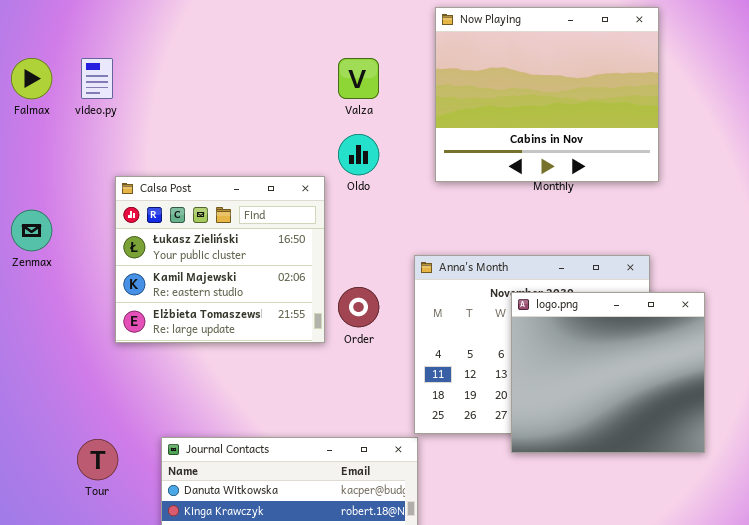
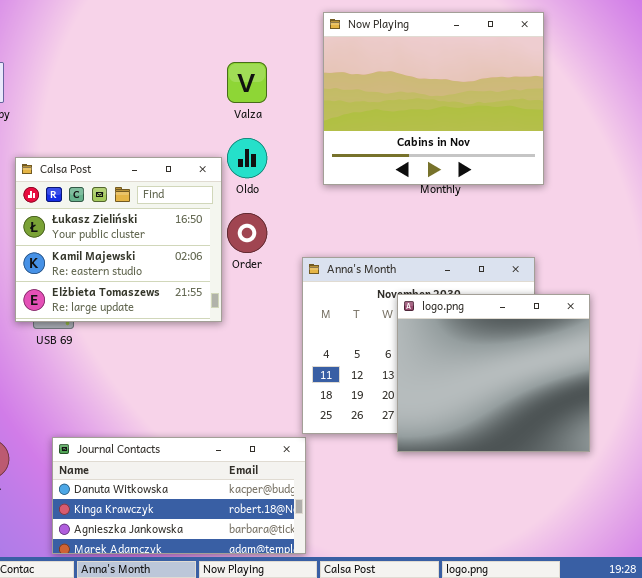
Calsa Post: [115,176,325,343] -> [15,157,222,322], moved
Order: [338,287,379,327] -> [227,213,267,253], moved

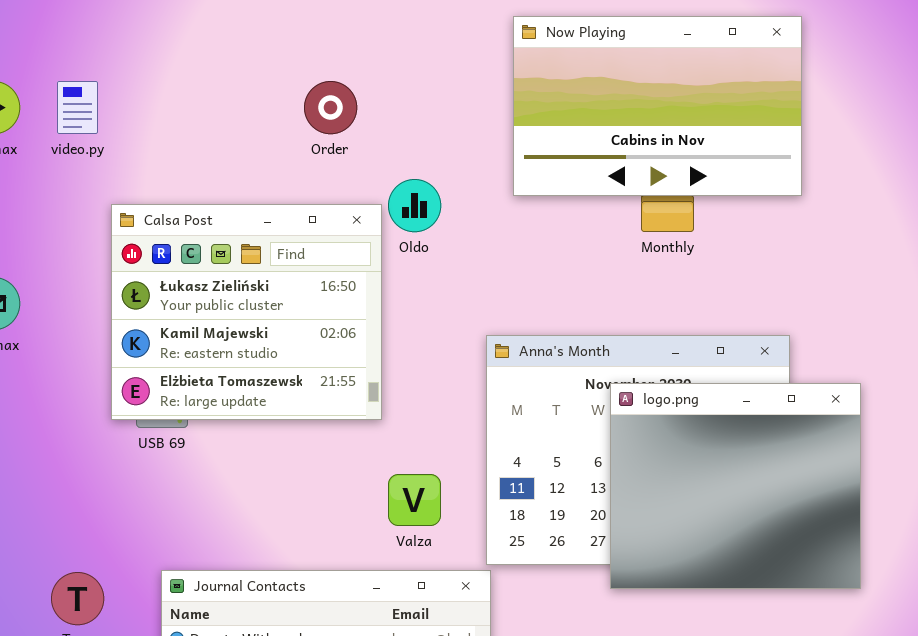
Now Playing: [323,12,544,185] -> [513,16,802,196], resized
Valza: [227,62,267,103] -> [388,474,441,526], moved
Order: [227,213,267,253] -> [304,81,357,134], moved

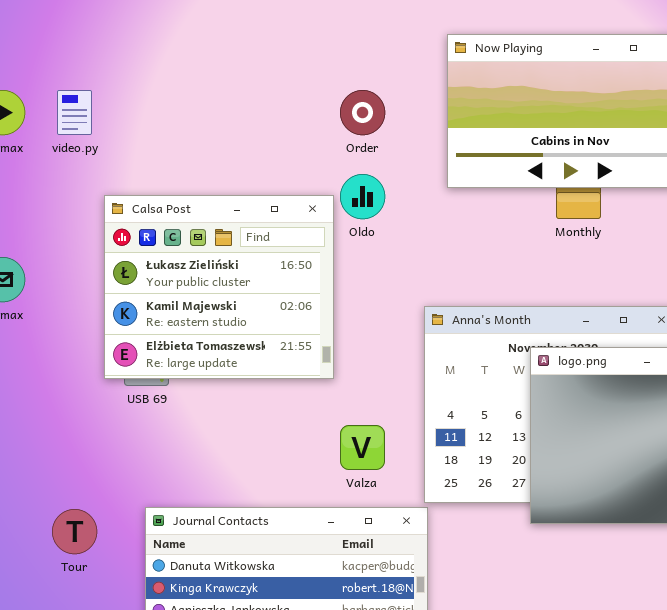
Order: [304,81,357,134] -> [340,90,385,135], moved

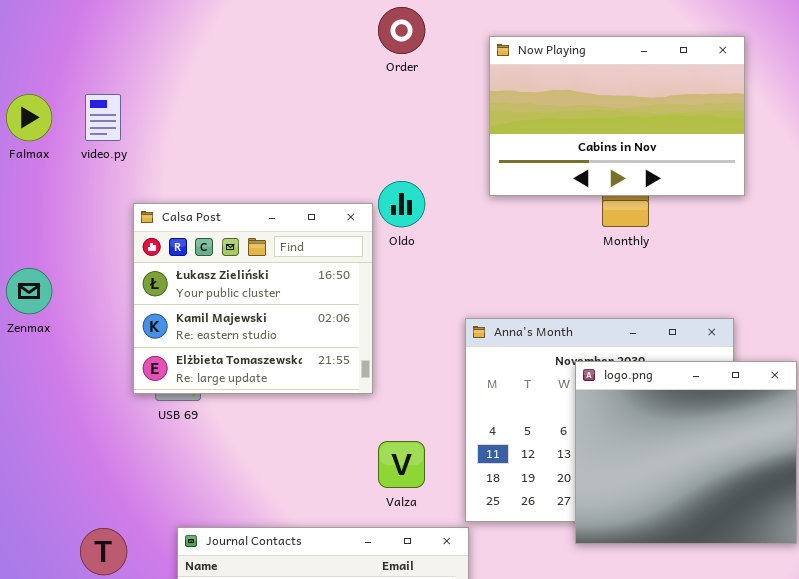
Order: [340,90,385,135] -> [378,7,425,54], moved

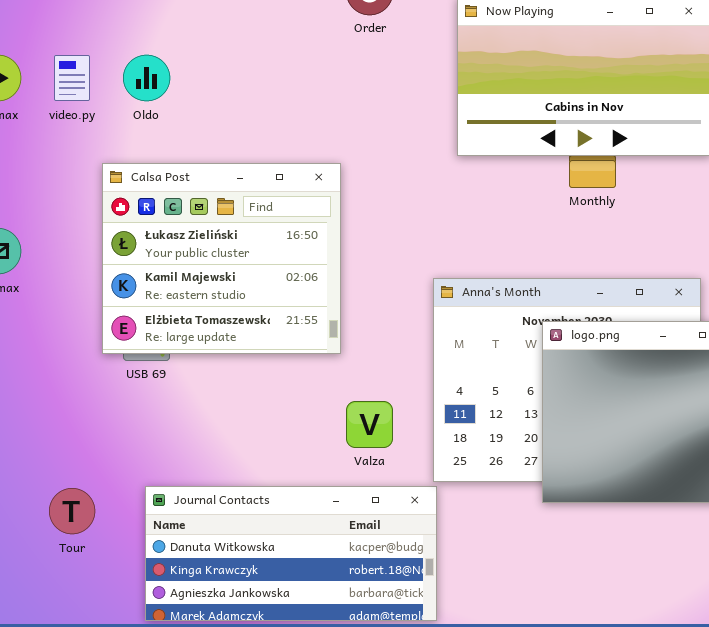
Oldo: [378,181,425,227] -> [123,55,170,101], moved

